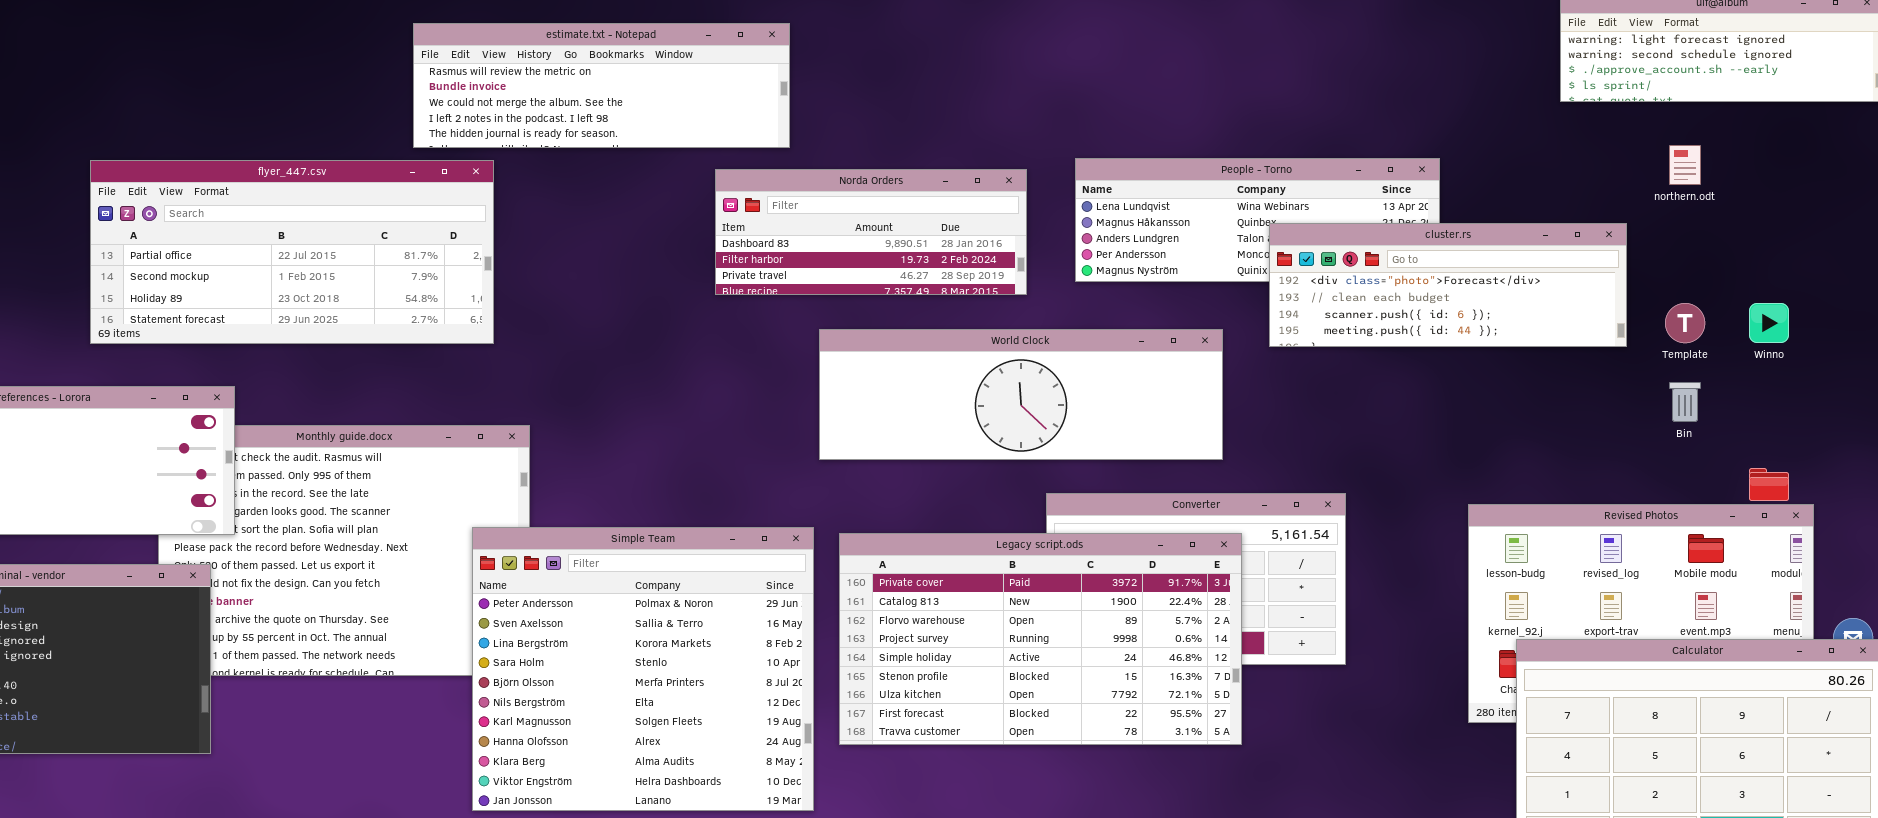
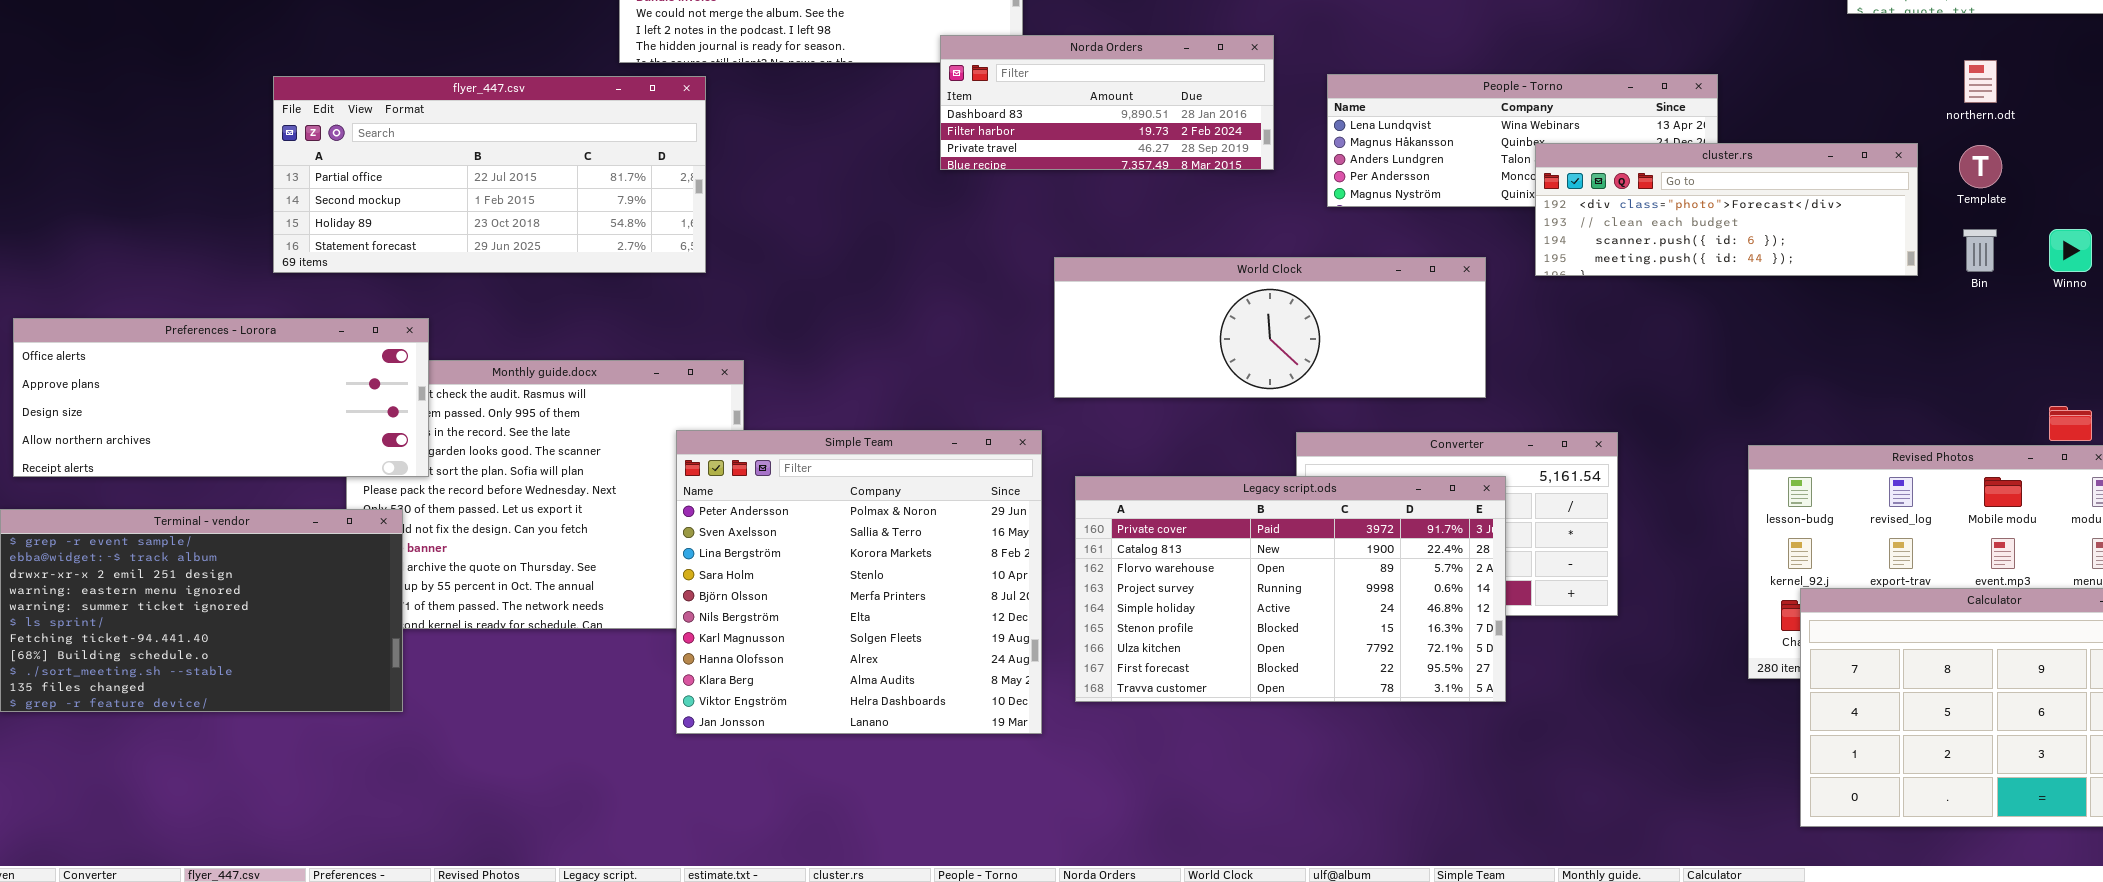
Norda Orders: [715,169,1027,295] -> [940,35,1274,170], moved
Template: [1665,303,1705,343] -> [1959,145,2002,188], moved
Bin: [1669,382,1701,422] -> [1963,229,1997,272], moved
Simple Team: [472,527,814,811] -> [676,430,1042,734], moved

